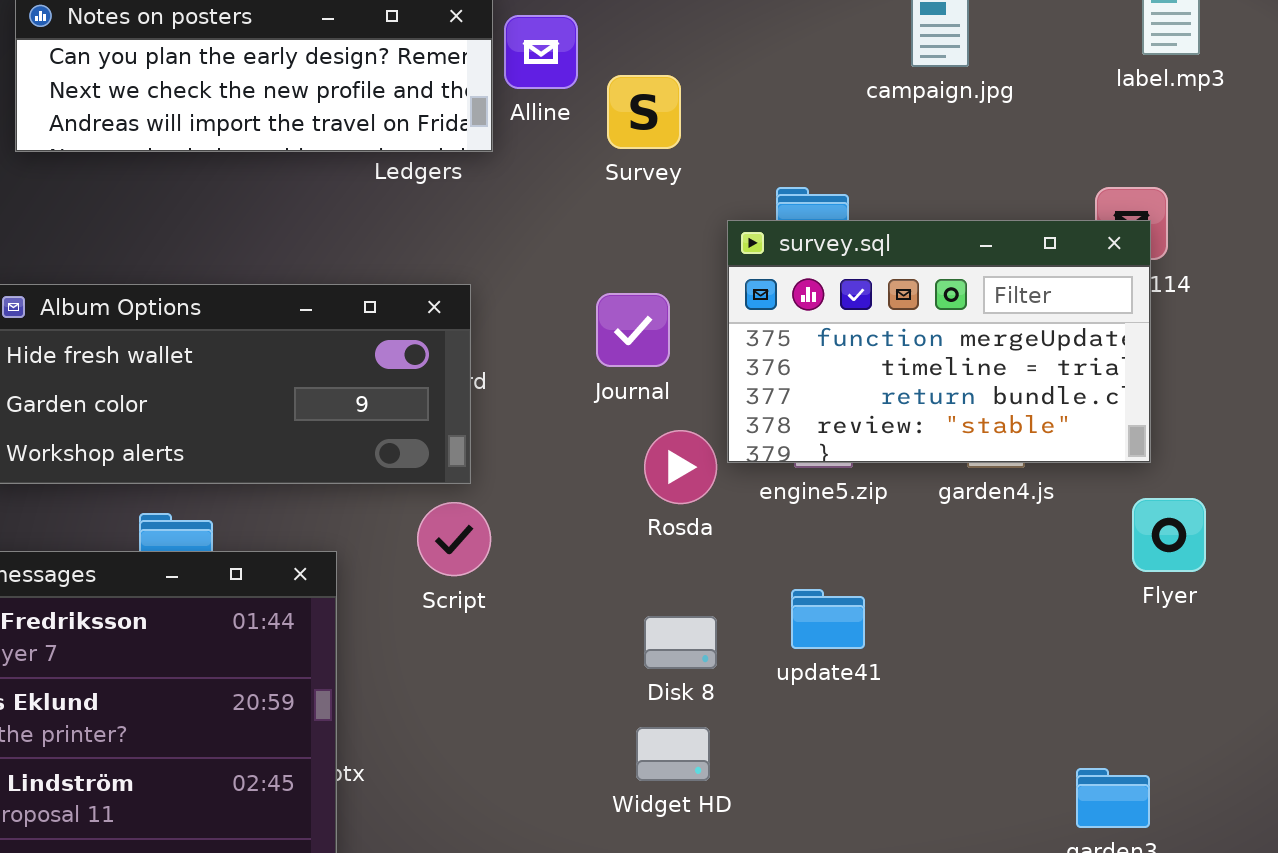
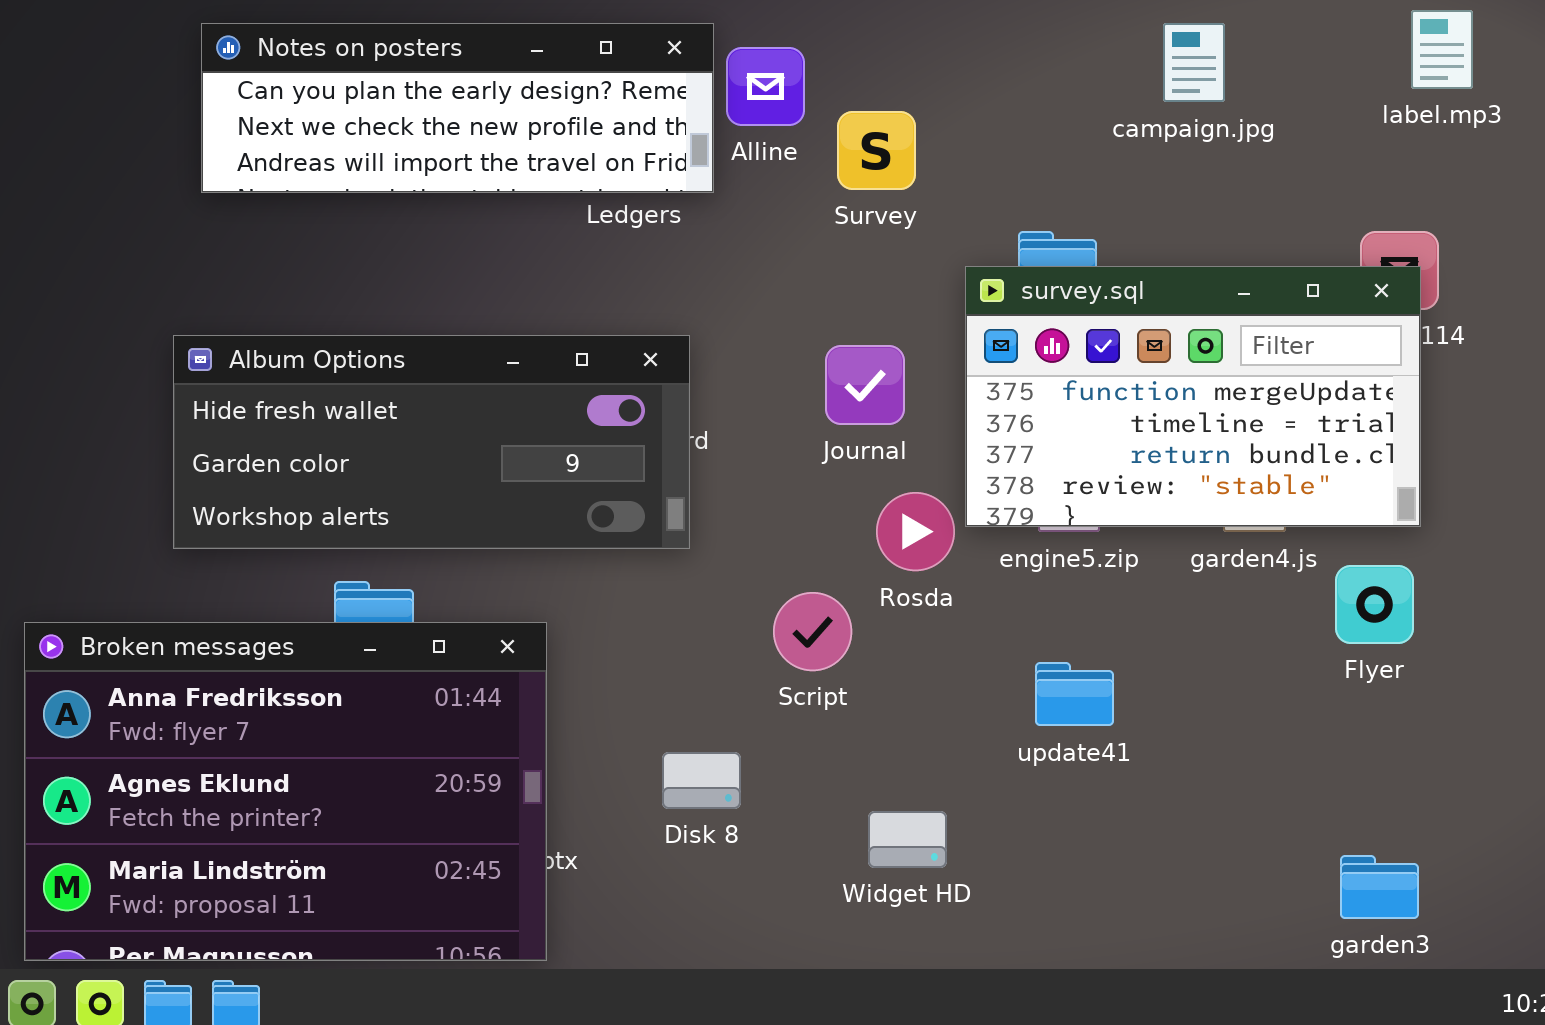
Flyer: [1132,498,1206,572] -> [1335,565,1414,644], moved
Script: [417,502,491,576] -> [773,592,852,671], moved
Disk 8: [644,616,717,669] -> [662,752,741,809], moved

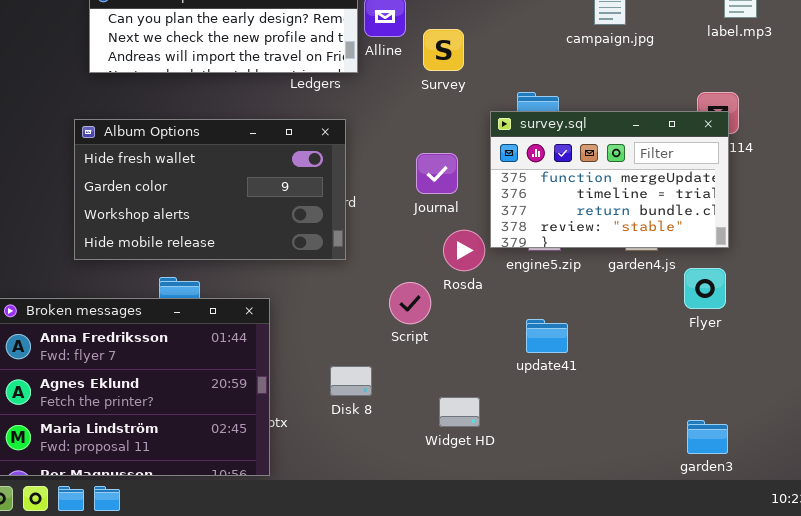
Album Options: [173,335,690,549] -> [74,119,346,260], resized

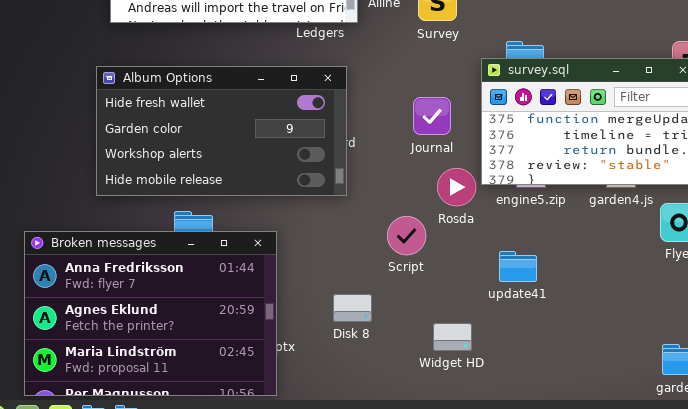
update41: [526,319,568,353] -> [499,251,537,282], moved

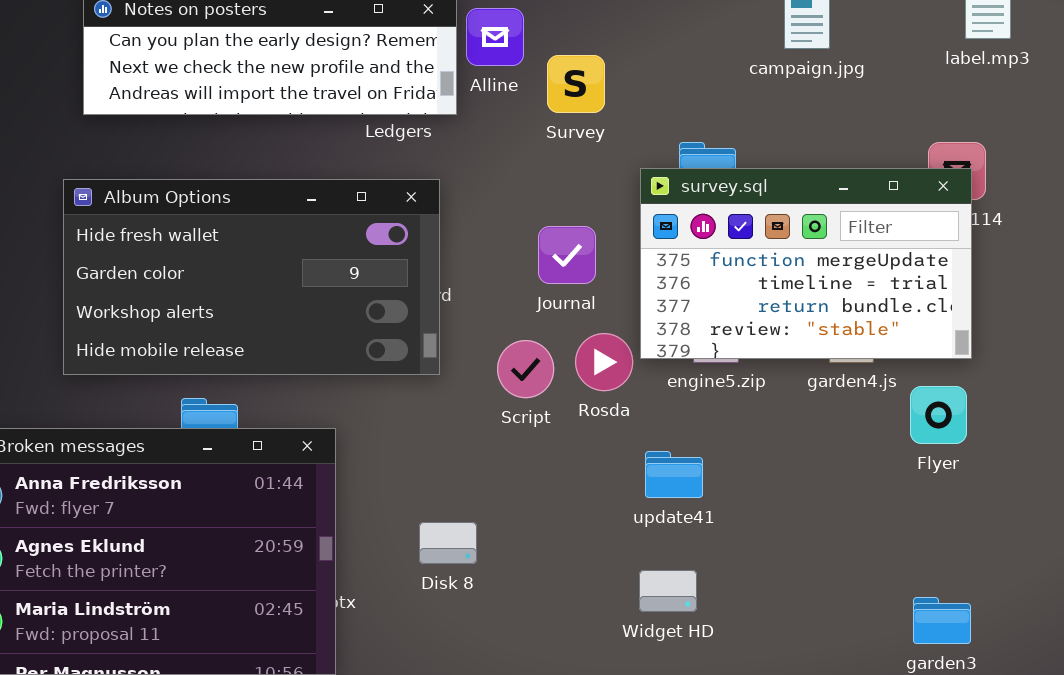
Script: [387,216,426,255] -> [497,340,554,398], moved
update41: [499,251,537,282] -> [645,451,703,498], moved
Widget HD: [433,323,472,351] -> [639,570,697,612], moved

